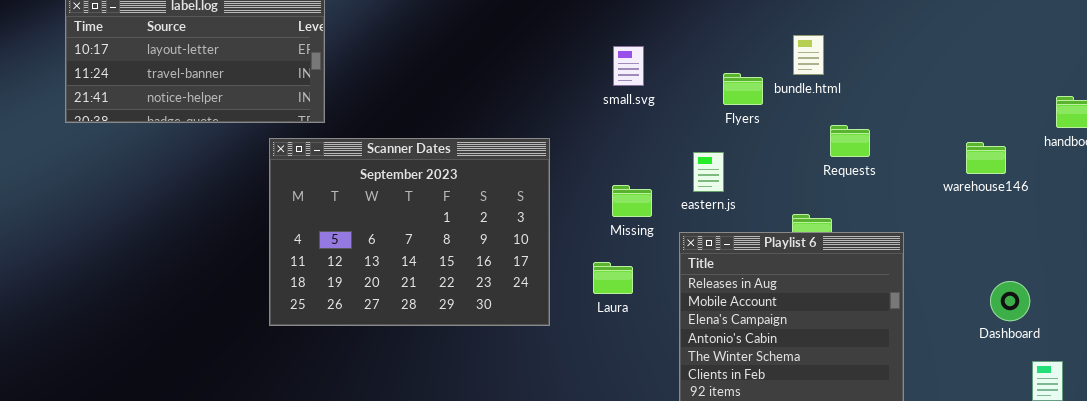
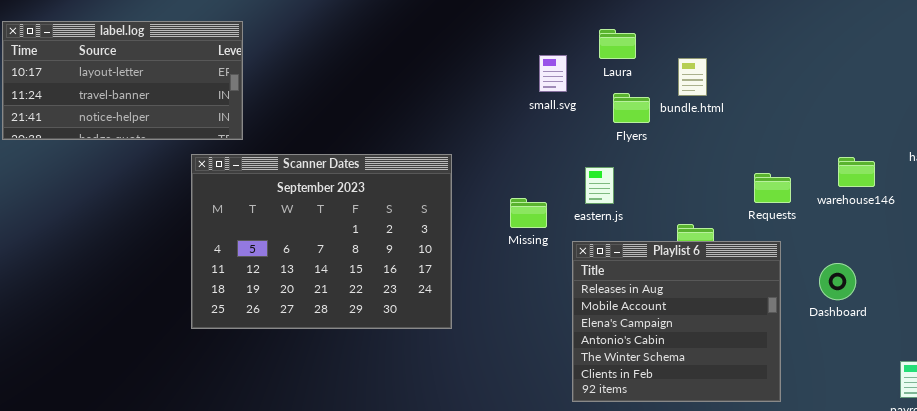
small.svg: [613,46,644,86] -> [539,55,567,92], moved
Requests: [830,125,870,157] -> [754,173,791,203], moved
Laura: [593,262,633,294] -> [599,29,636,59], moved
Dashboard: [990,281,1030,321] -> [819,263,856,300], moved

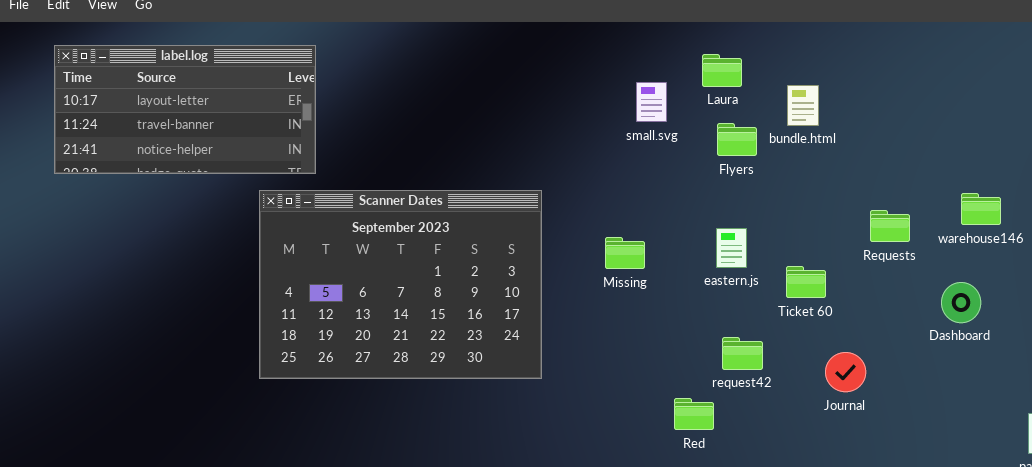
eastern.js: [585,167,614,204] -> [716,228,747,268], moved
Playlist 6: [572,241,781,402] -> none, closed
Dashboard: [819,263,856,300] -> [941,282,981,323], moved

